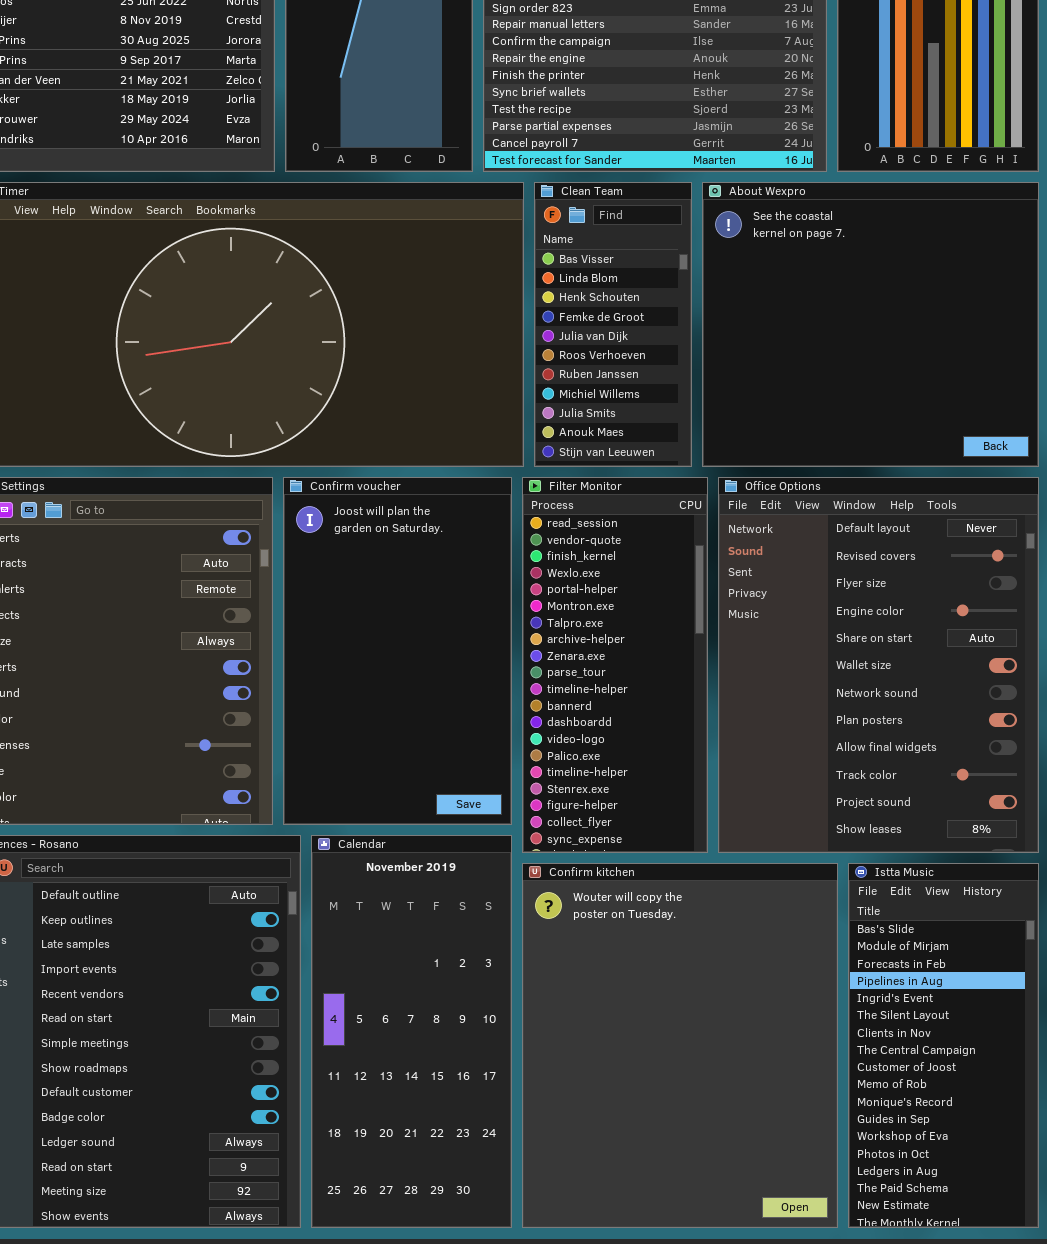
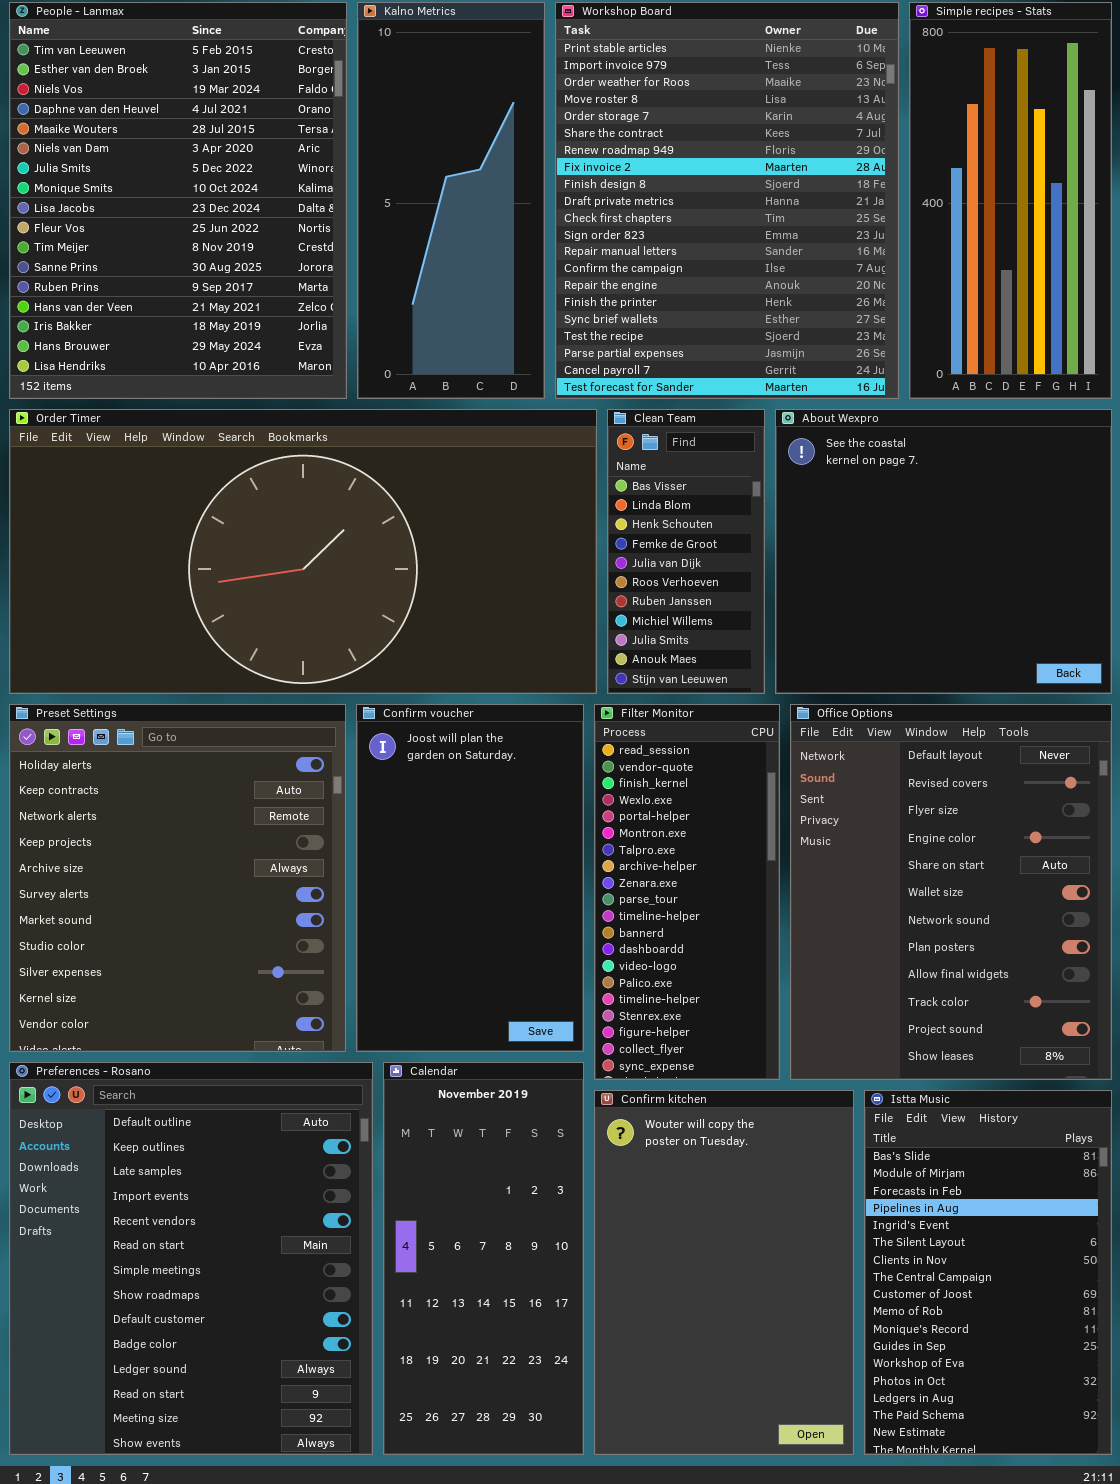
Confirm kitchen: [522,863,838,1228] -> [594,1090,854,1455], resized
Istta Music: [848,863,1039,1228] -> [864,1090,1112,1455], resized

